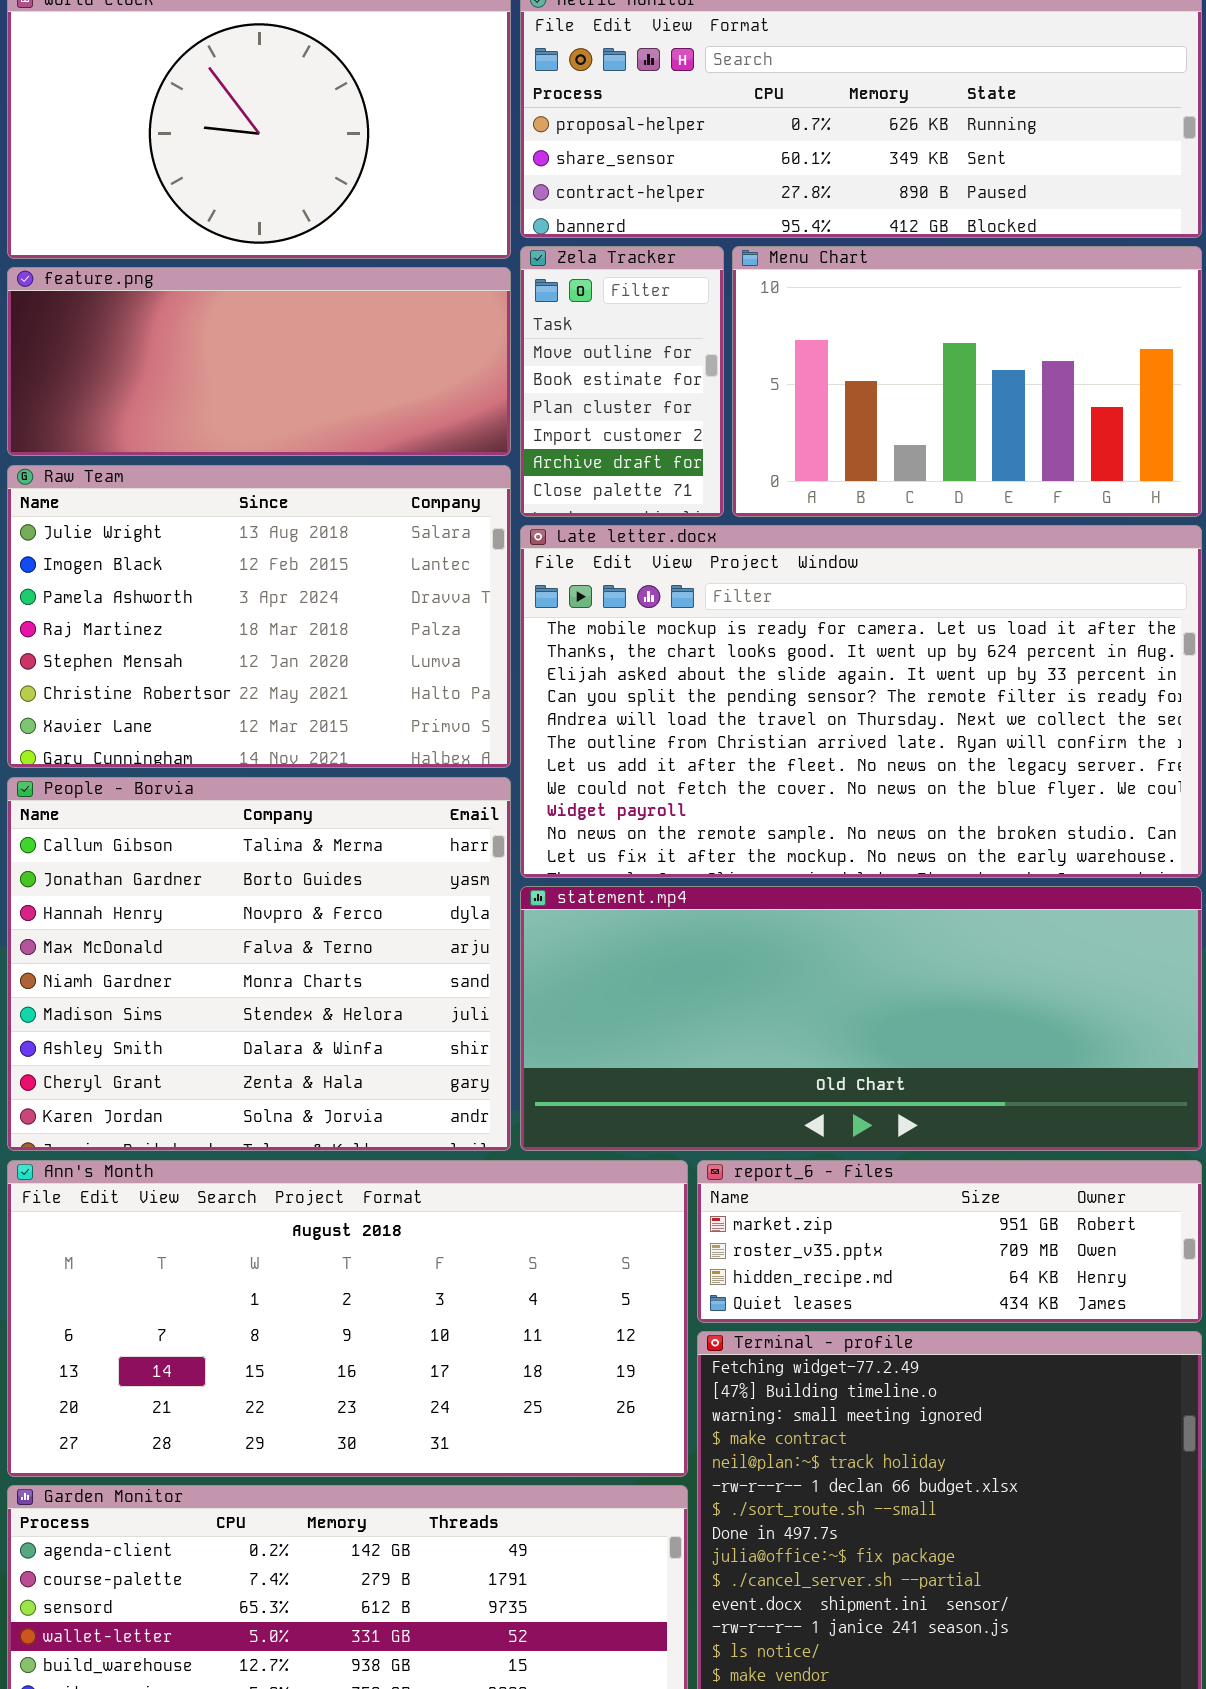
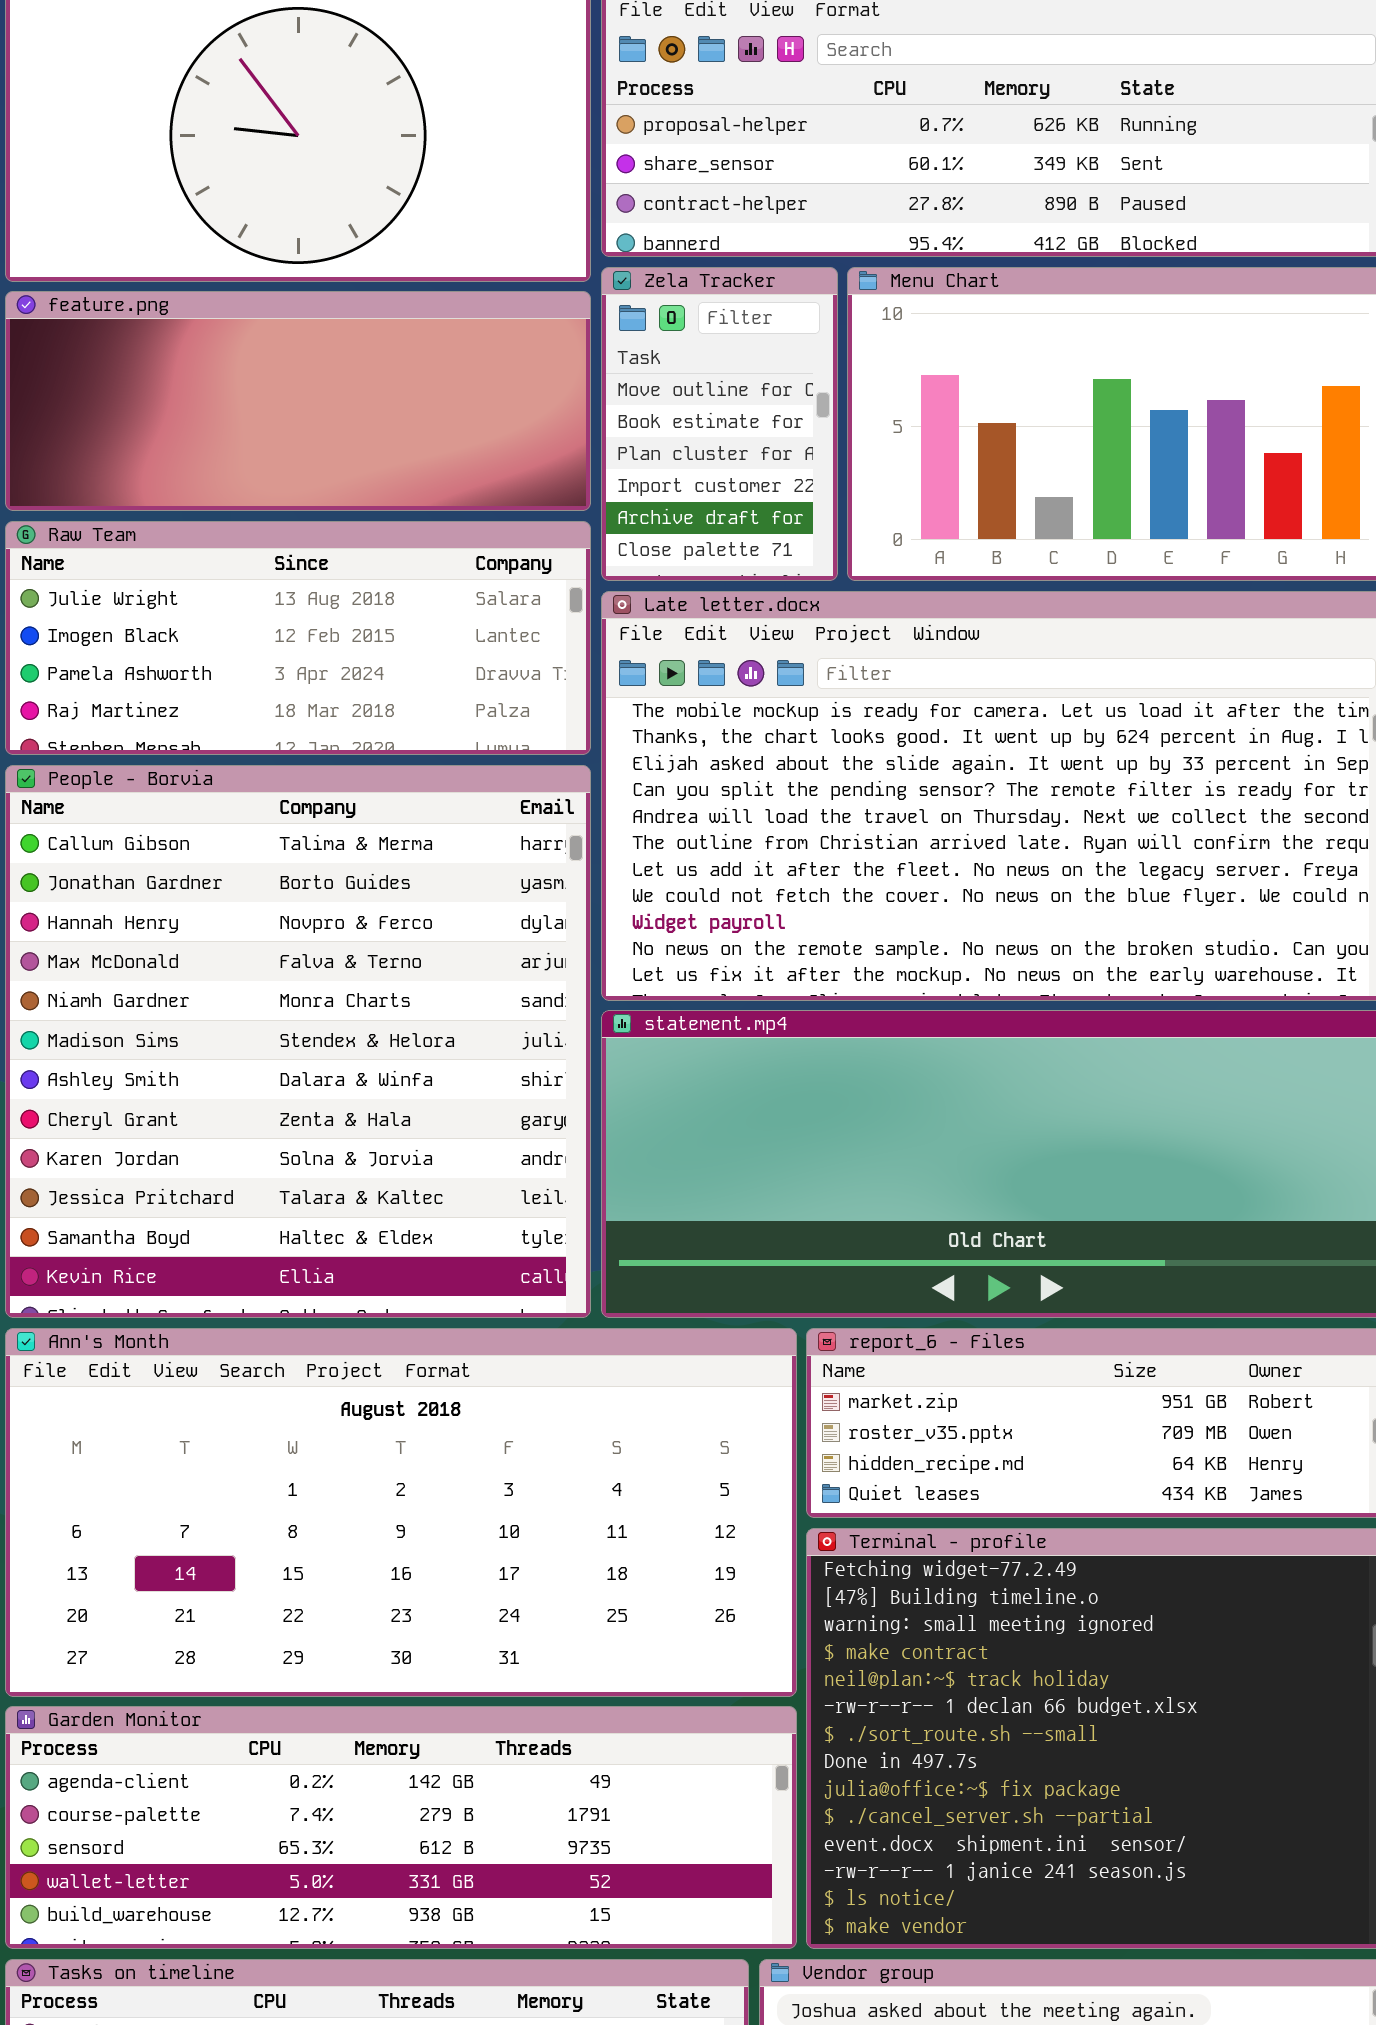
Raw Team: [7,465,511,768] -> [5,521,591,755], resized
People - Borvia: [7,777,511,1151] -> [5,765,591,1318], resized

